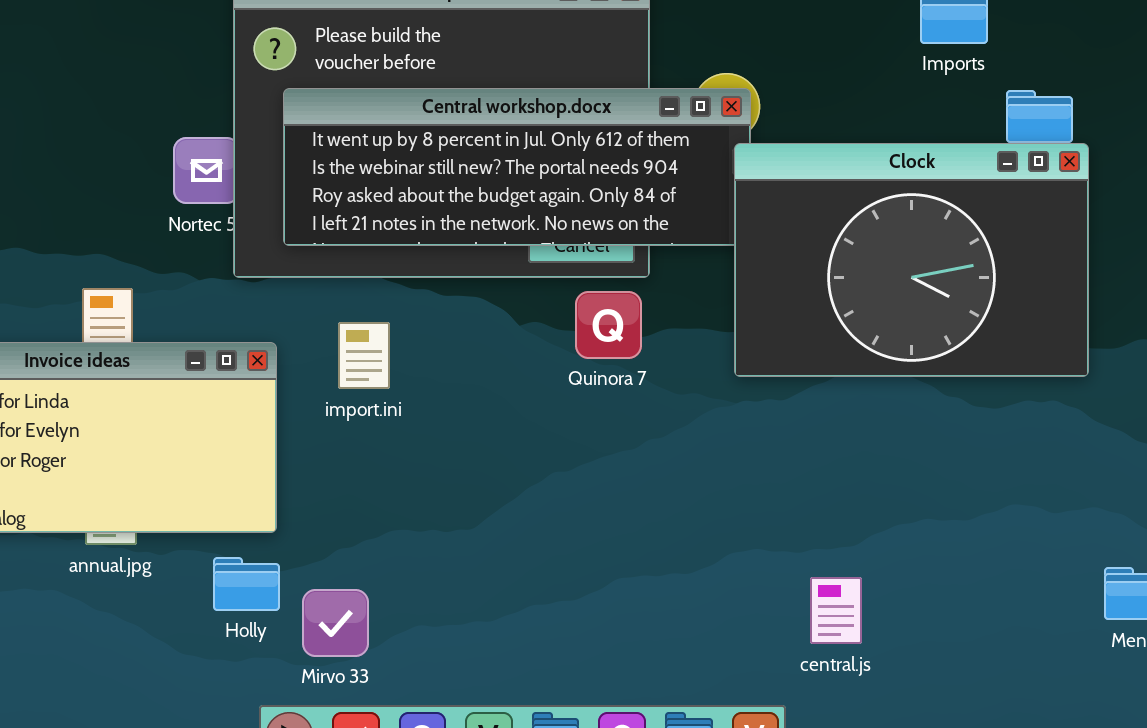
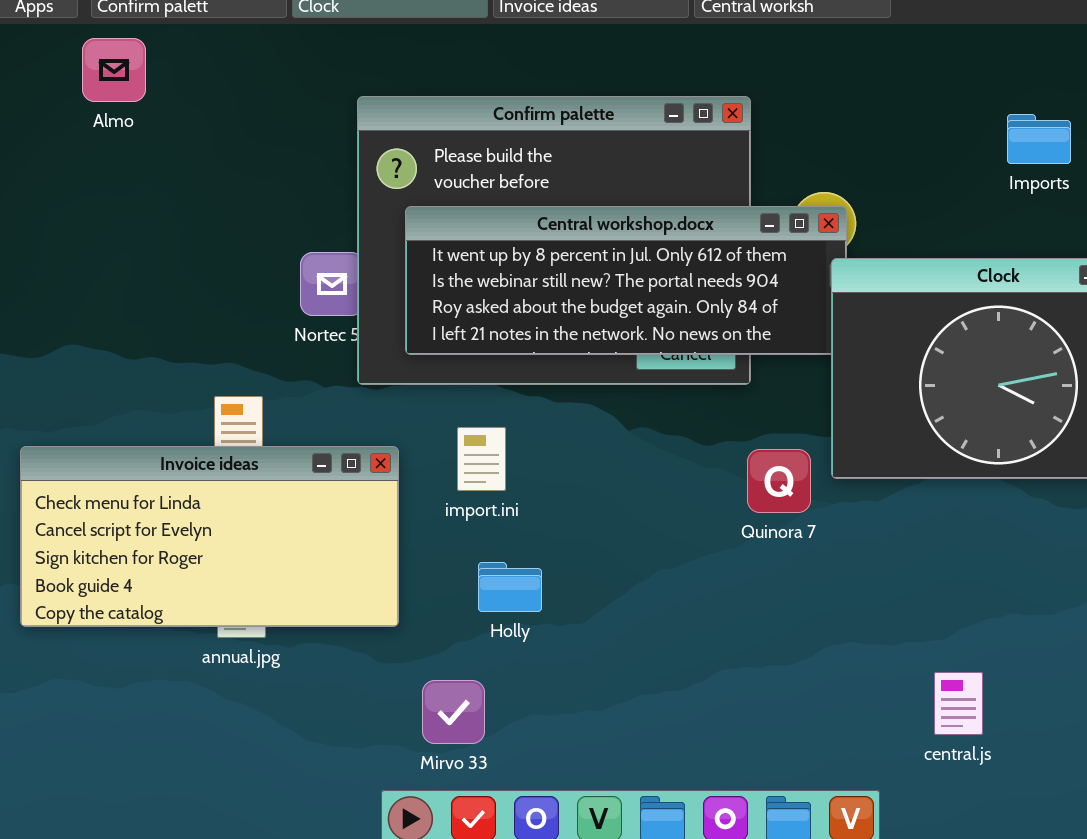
Quinora 7: [575,291,642,359] -> [747,449,811,513], moved
Holly: [213,557,280,611] -> [478,562,542,612], moved
central.js: [810,577,862,644] -> [934,672,983,735], moved

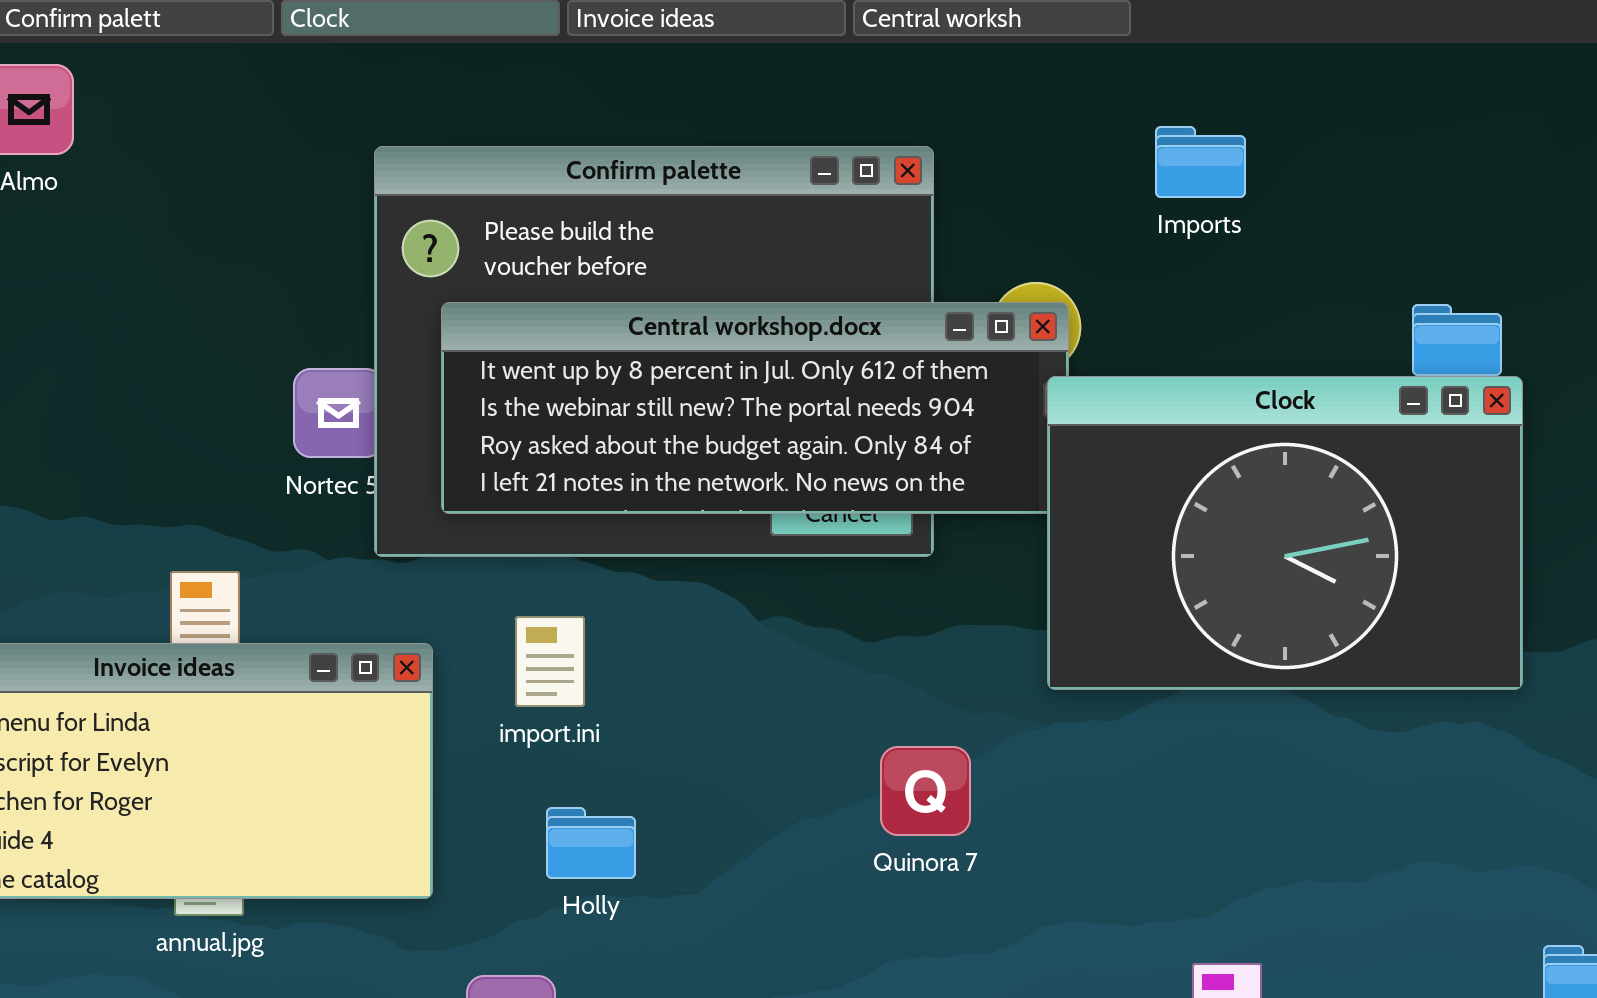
Imports: [1007,114,1071,164] -> [1155,126,1246,198], moved
Quinora 7: [747,449,811,513] -> [880,746,971,836], moved

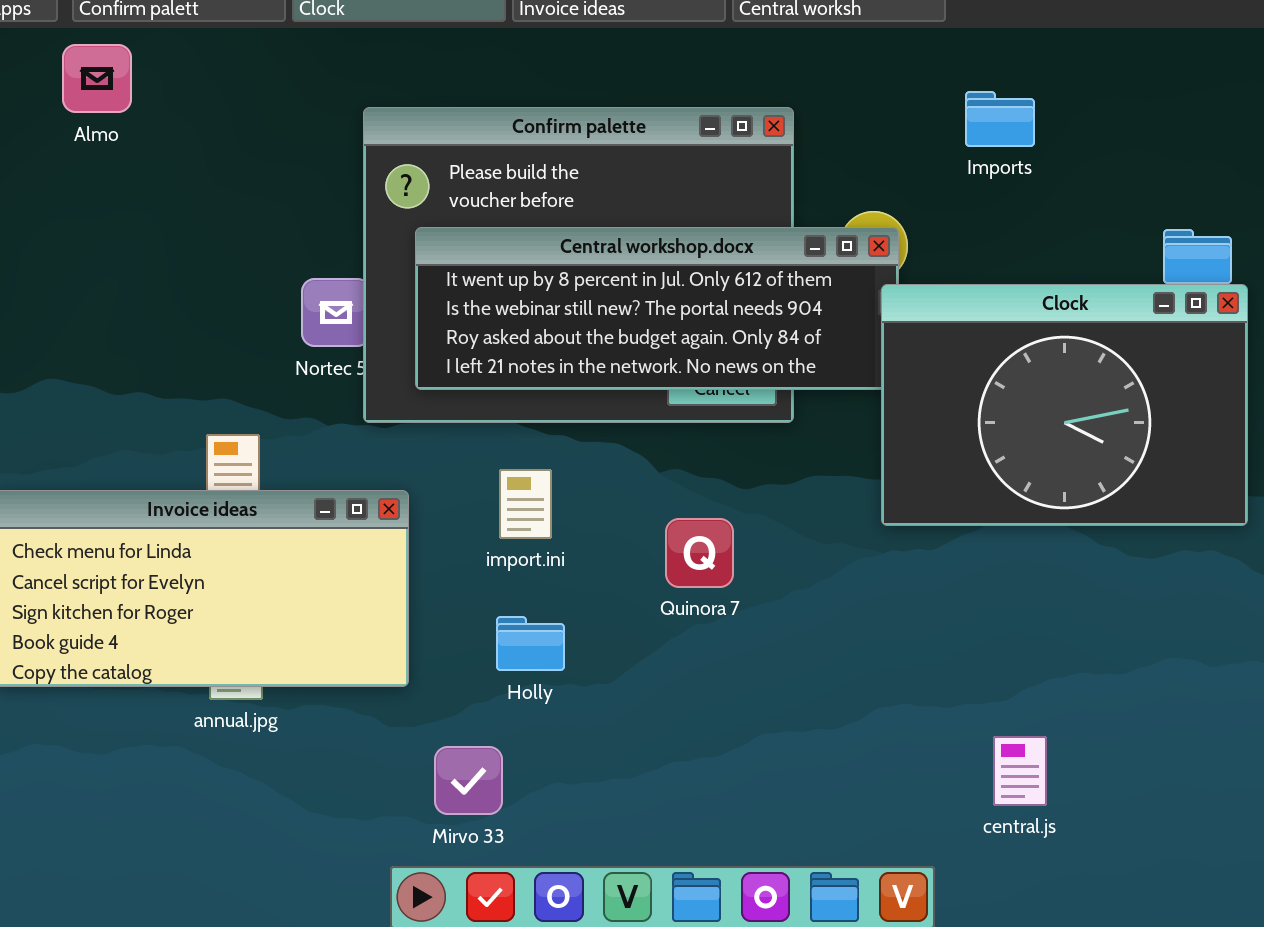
import.ini: [515,616,585,707] -> [499,469,552,539], moved
Quinora 7: [880,746,971,836] -> [665,518,734,588], moved

